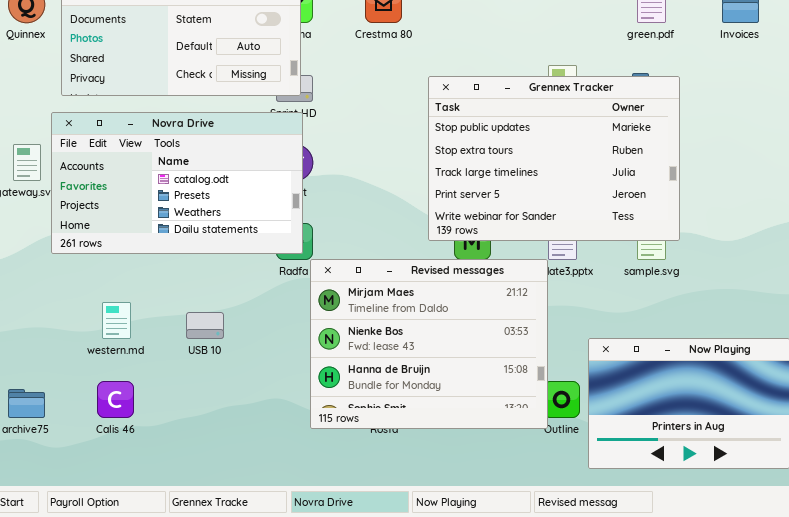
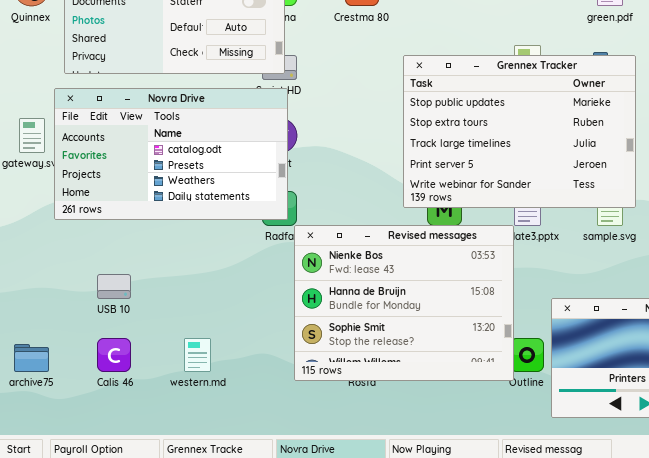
Revised messages: [310,259,548,429] -> [294,225,514,381], scrolled down 1 row
western.md: [102,302,131,339] -> [184,338,211,372], moved
USB 10: [186,312,224,339] -> [97,274,131,299], moved

